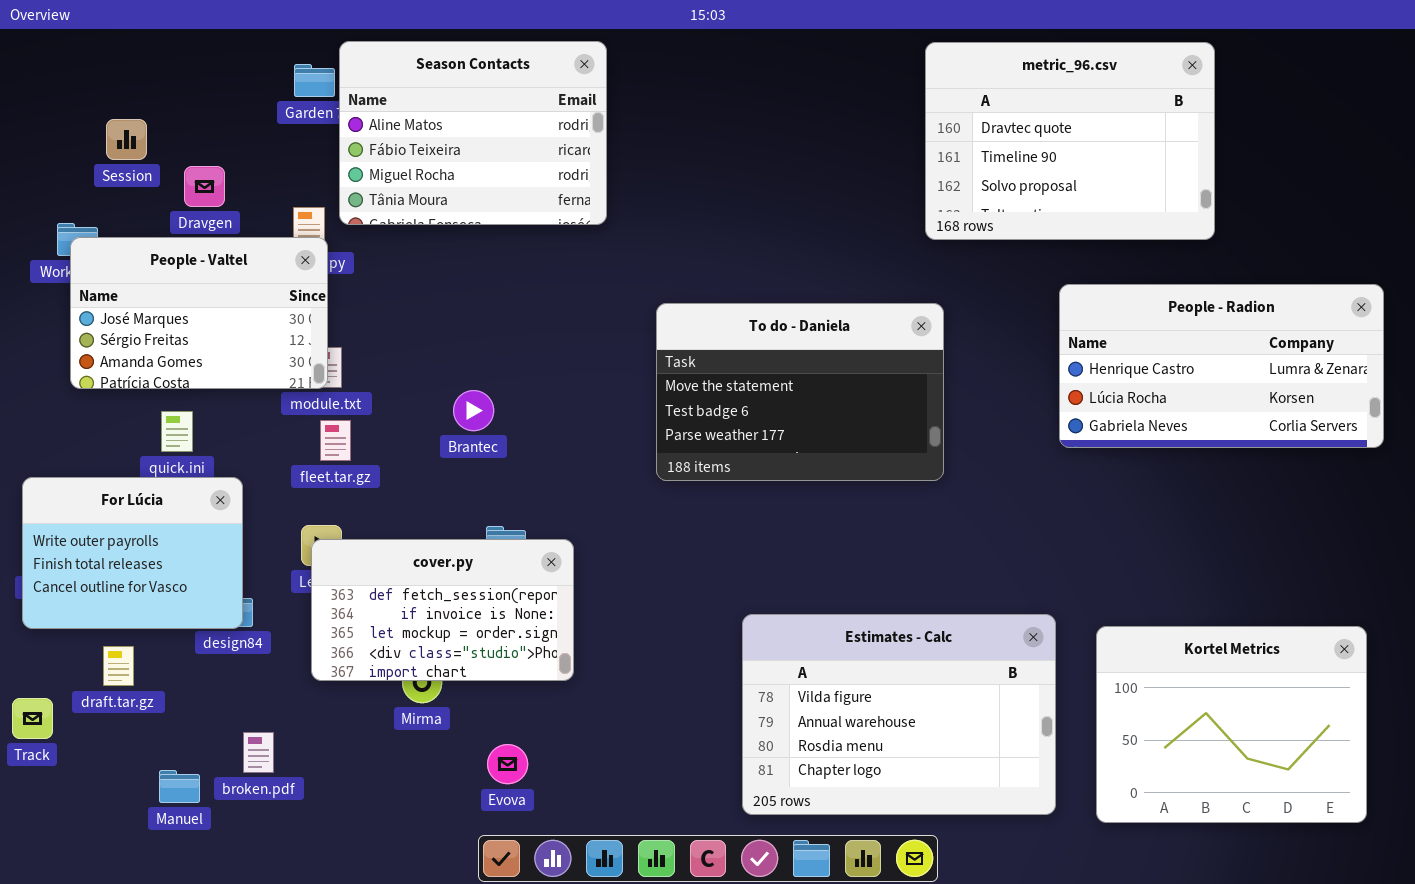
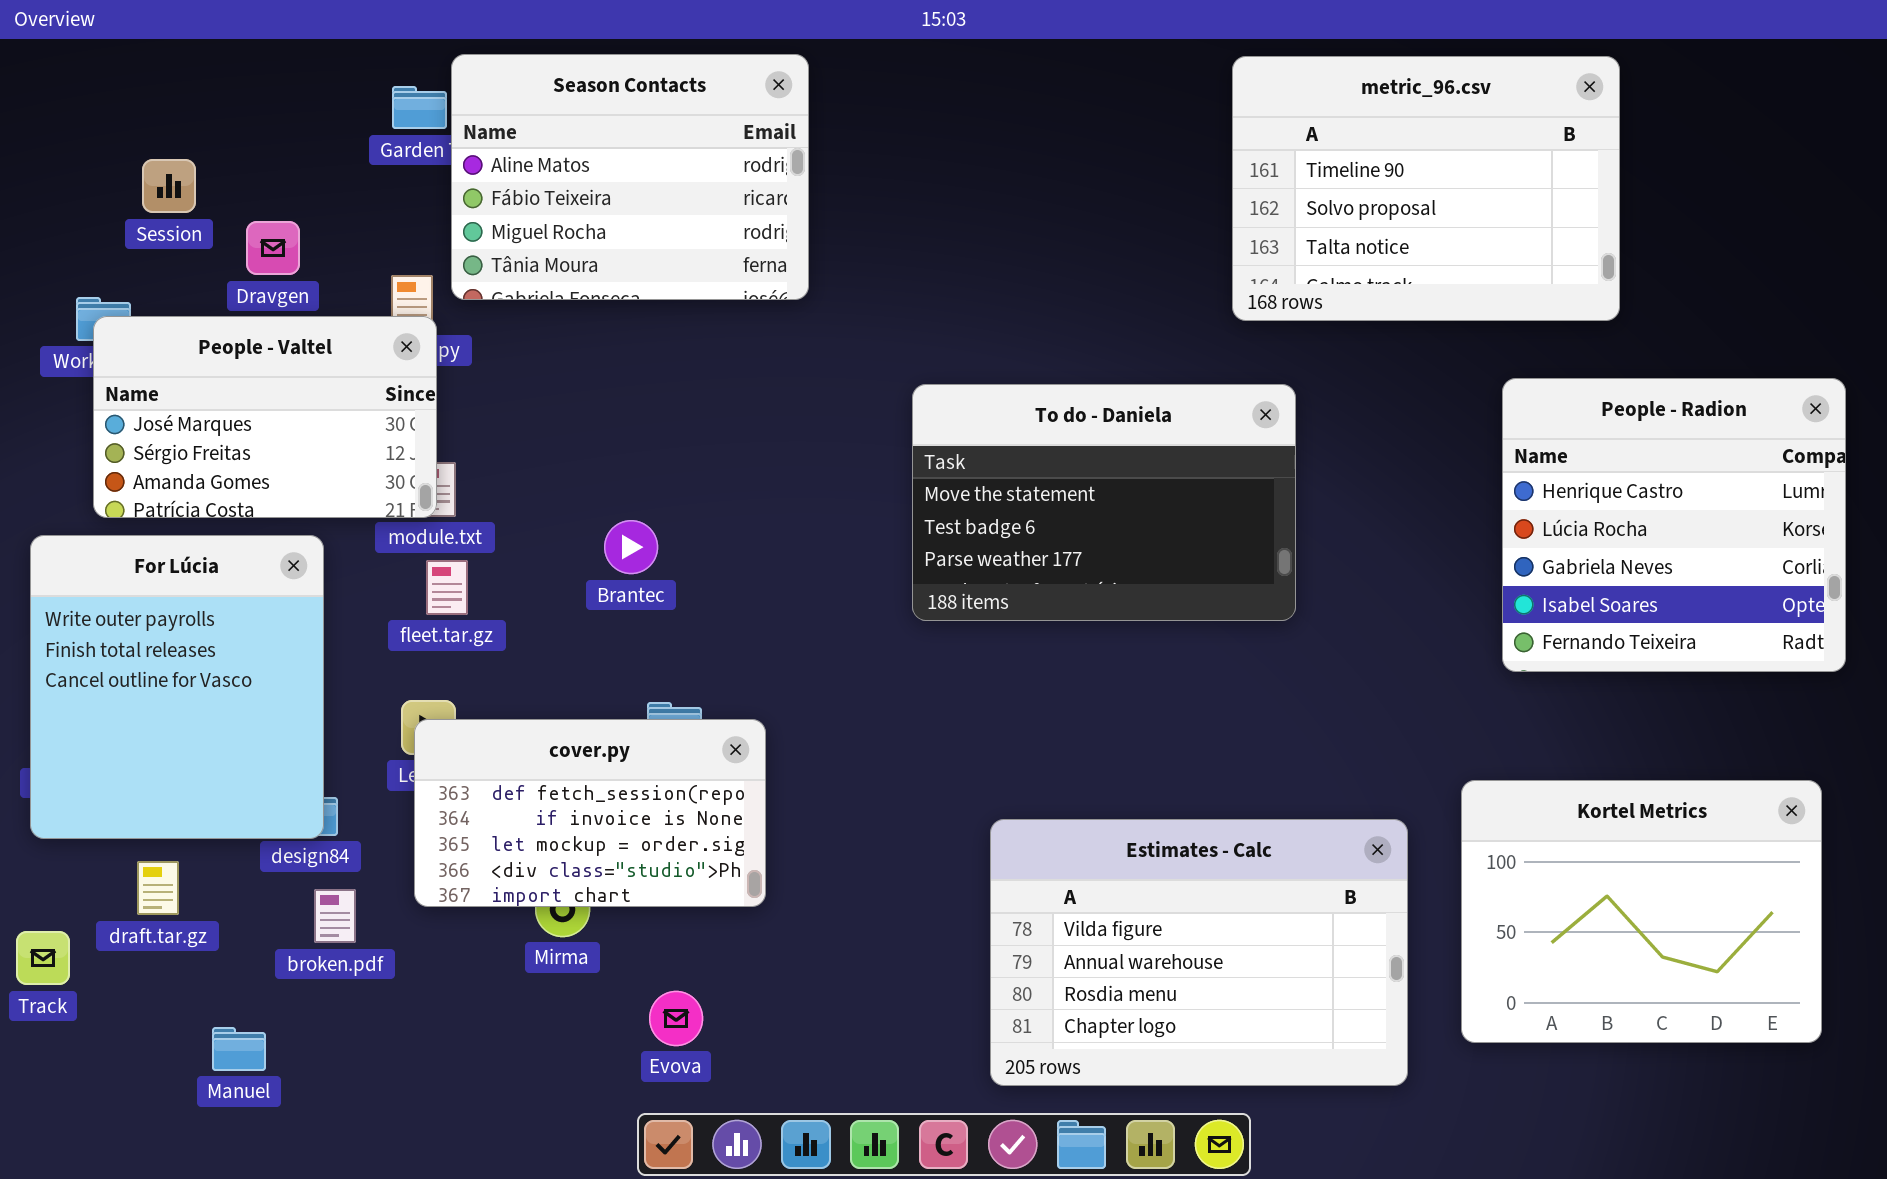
metric_96.csv: [925,42,1215,240] -> [1232,56,1620,321], scrolled down 1 row
People - Radion: [1059,284,1384,448] -> [1502,378,1846,672], resized
To do - Daniela: [656,303,944,481] -> [912,384,1296,621], moved
For Lúcia: [22,477,243,629] -> [30,535,324,839], resized
Kortel Metrics: [1096,626,1367,823] -> [1461,780,1822,1043], moved
broken.pdf: [243,732,274,773] -> [314,889,356,943], moved

